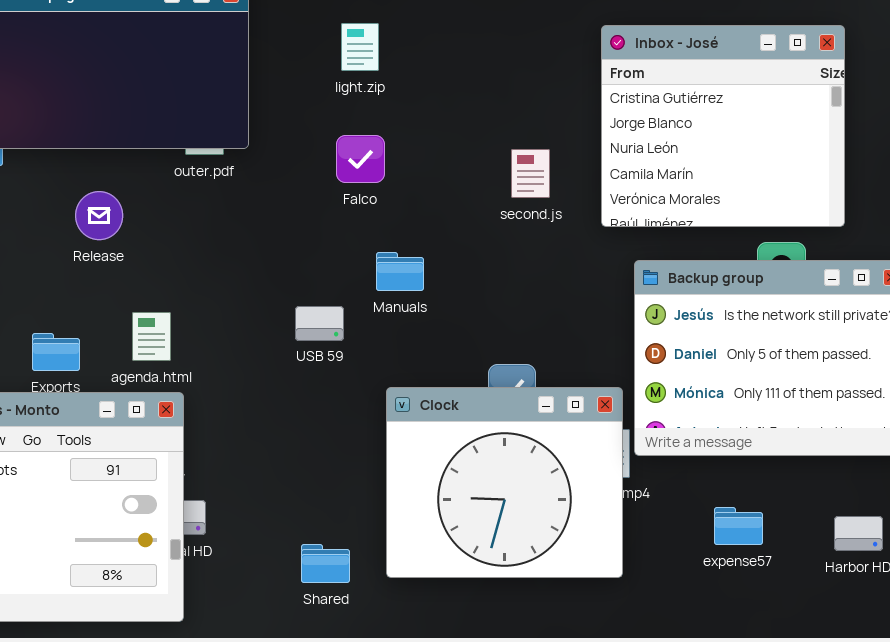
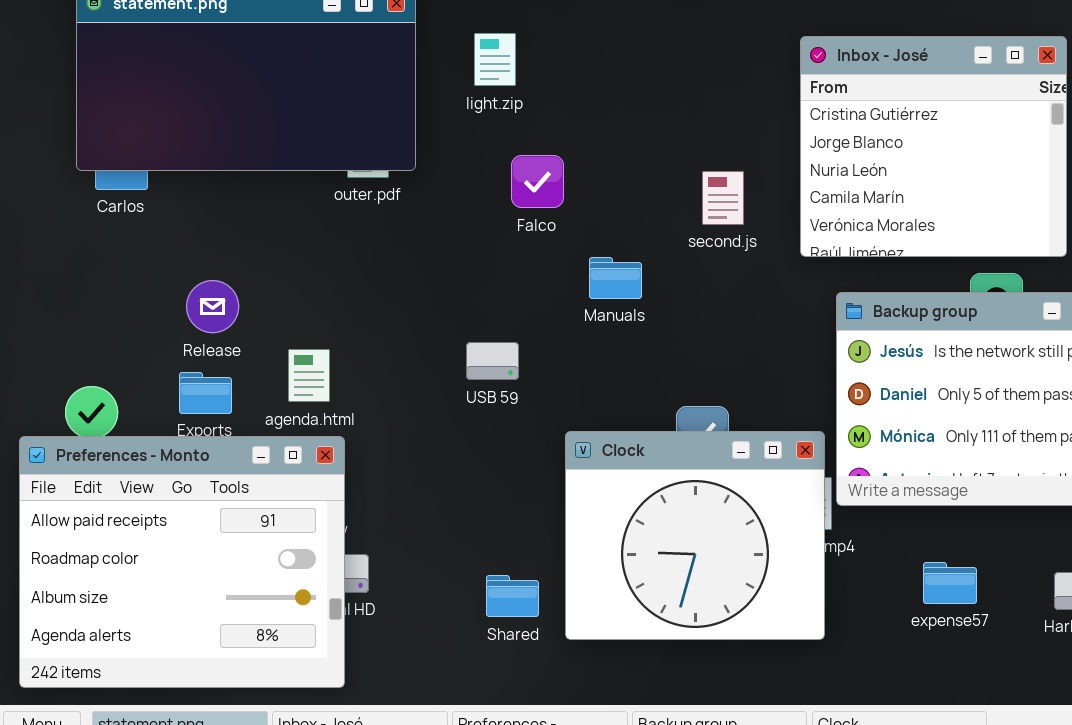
light.zip: [341,23,379,71] -> [474,33,516,86], moved
Release: [75,191,123,240] -> [186,280,239,333], moved
Manuals: [376,252,424,291] -> [589,257,642,299], moved
Shared: [301,544,350,583] -> [486,575,539,617], moved

